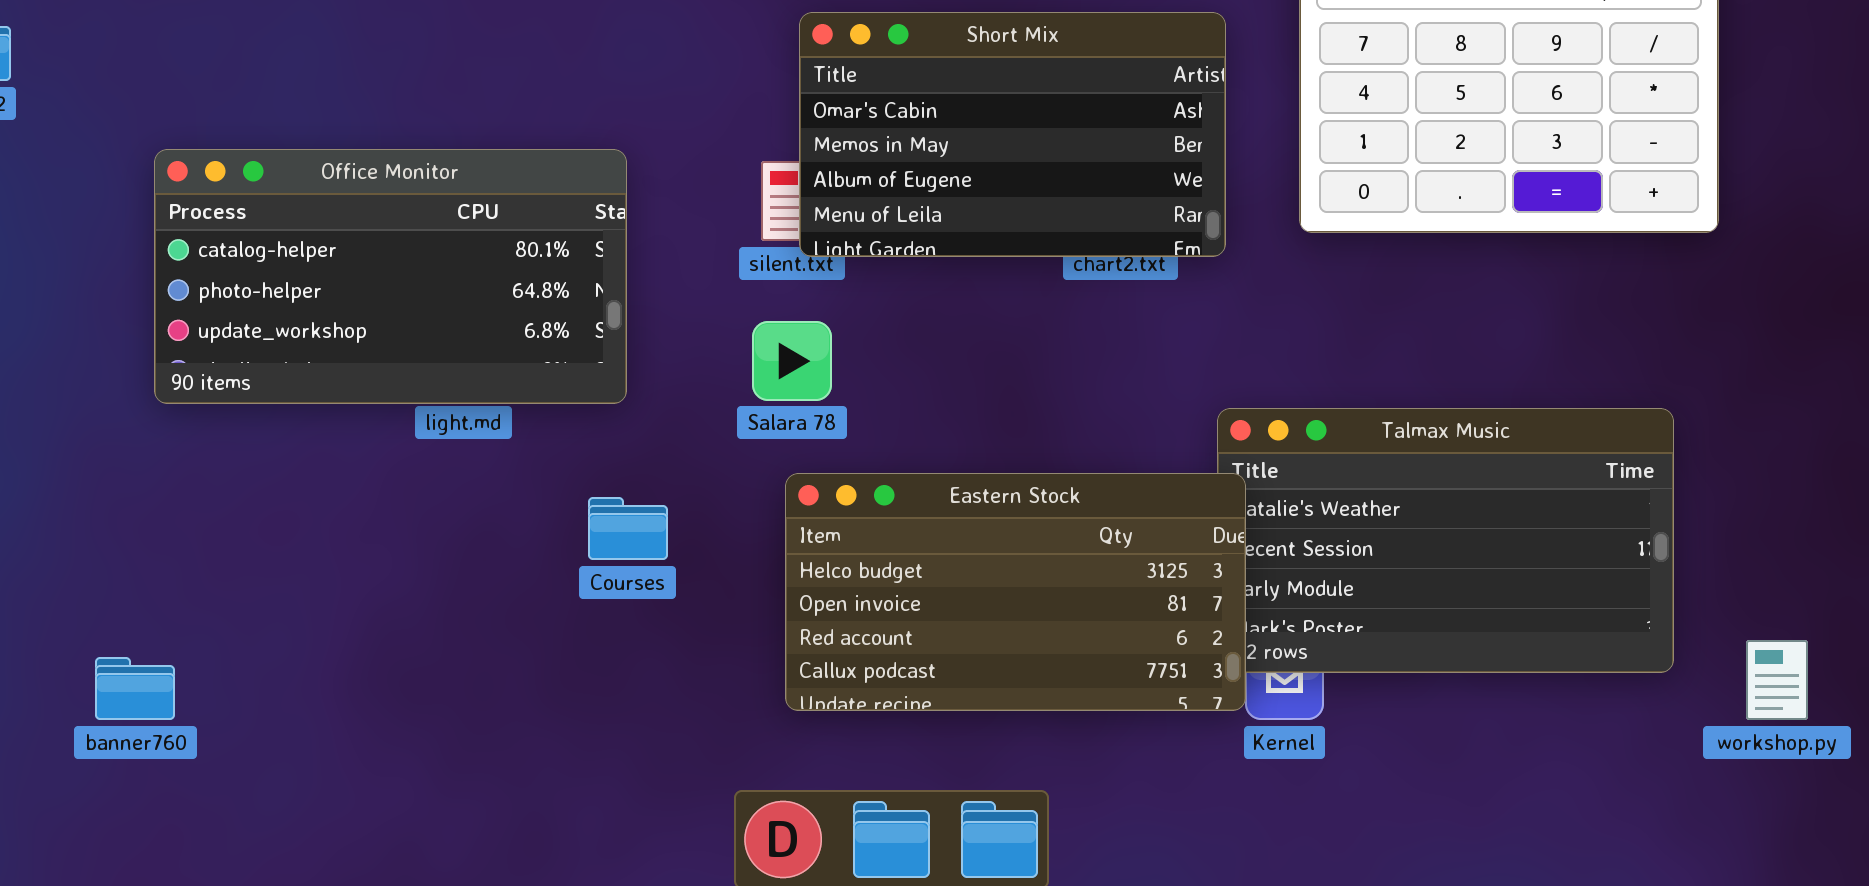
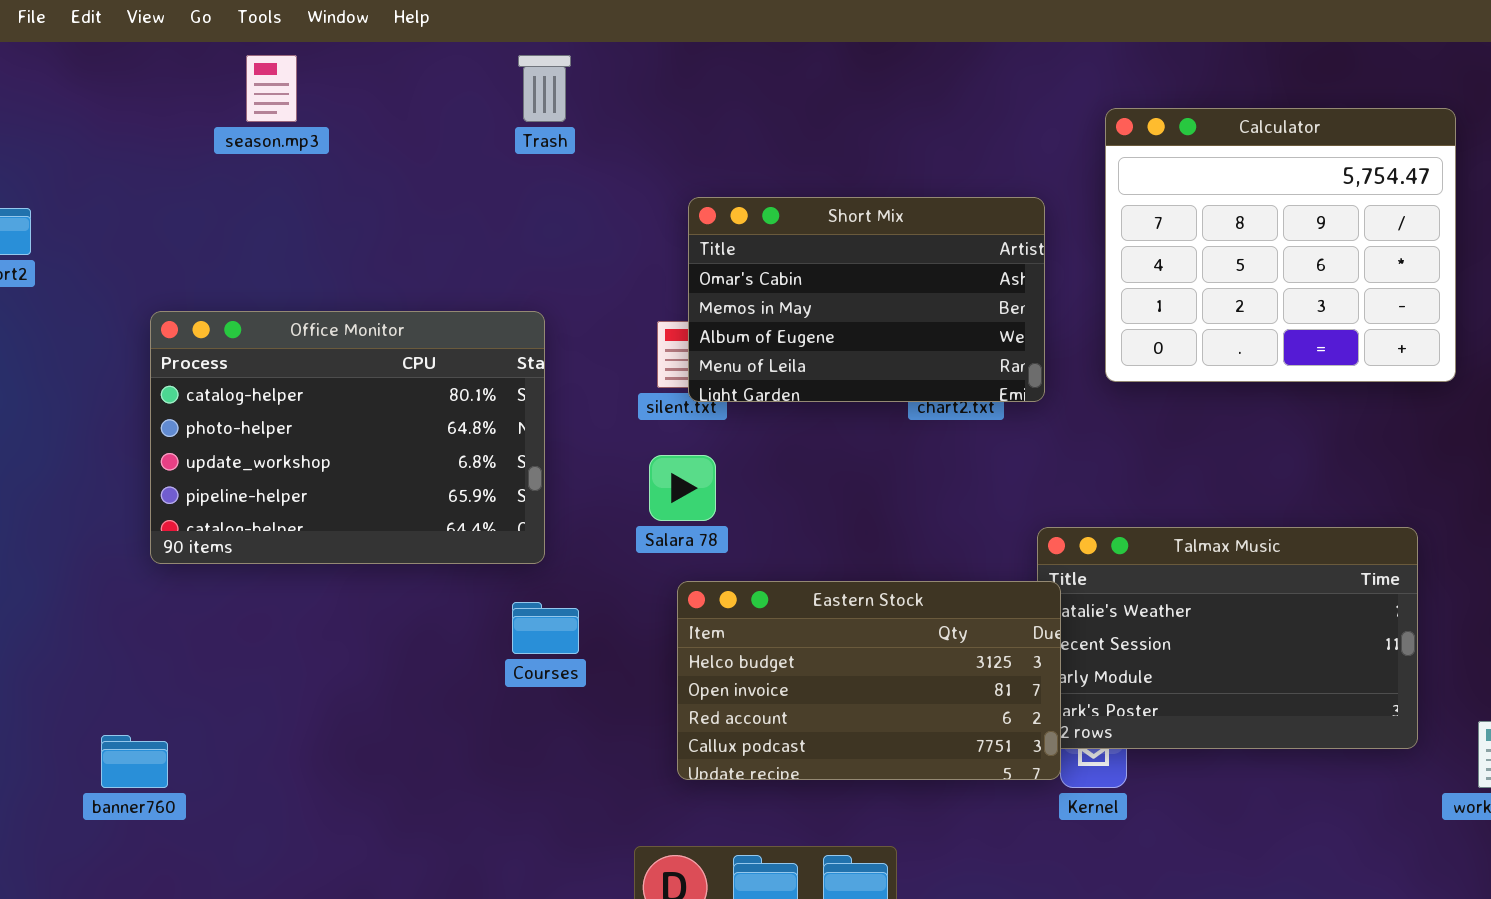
Office Monitor: [154,149,627,404] -> [150,311,545,564], resized

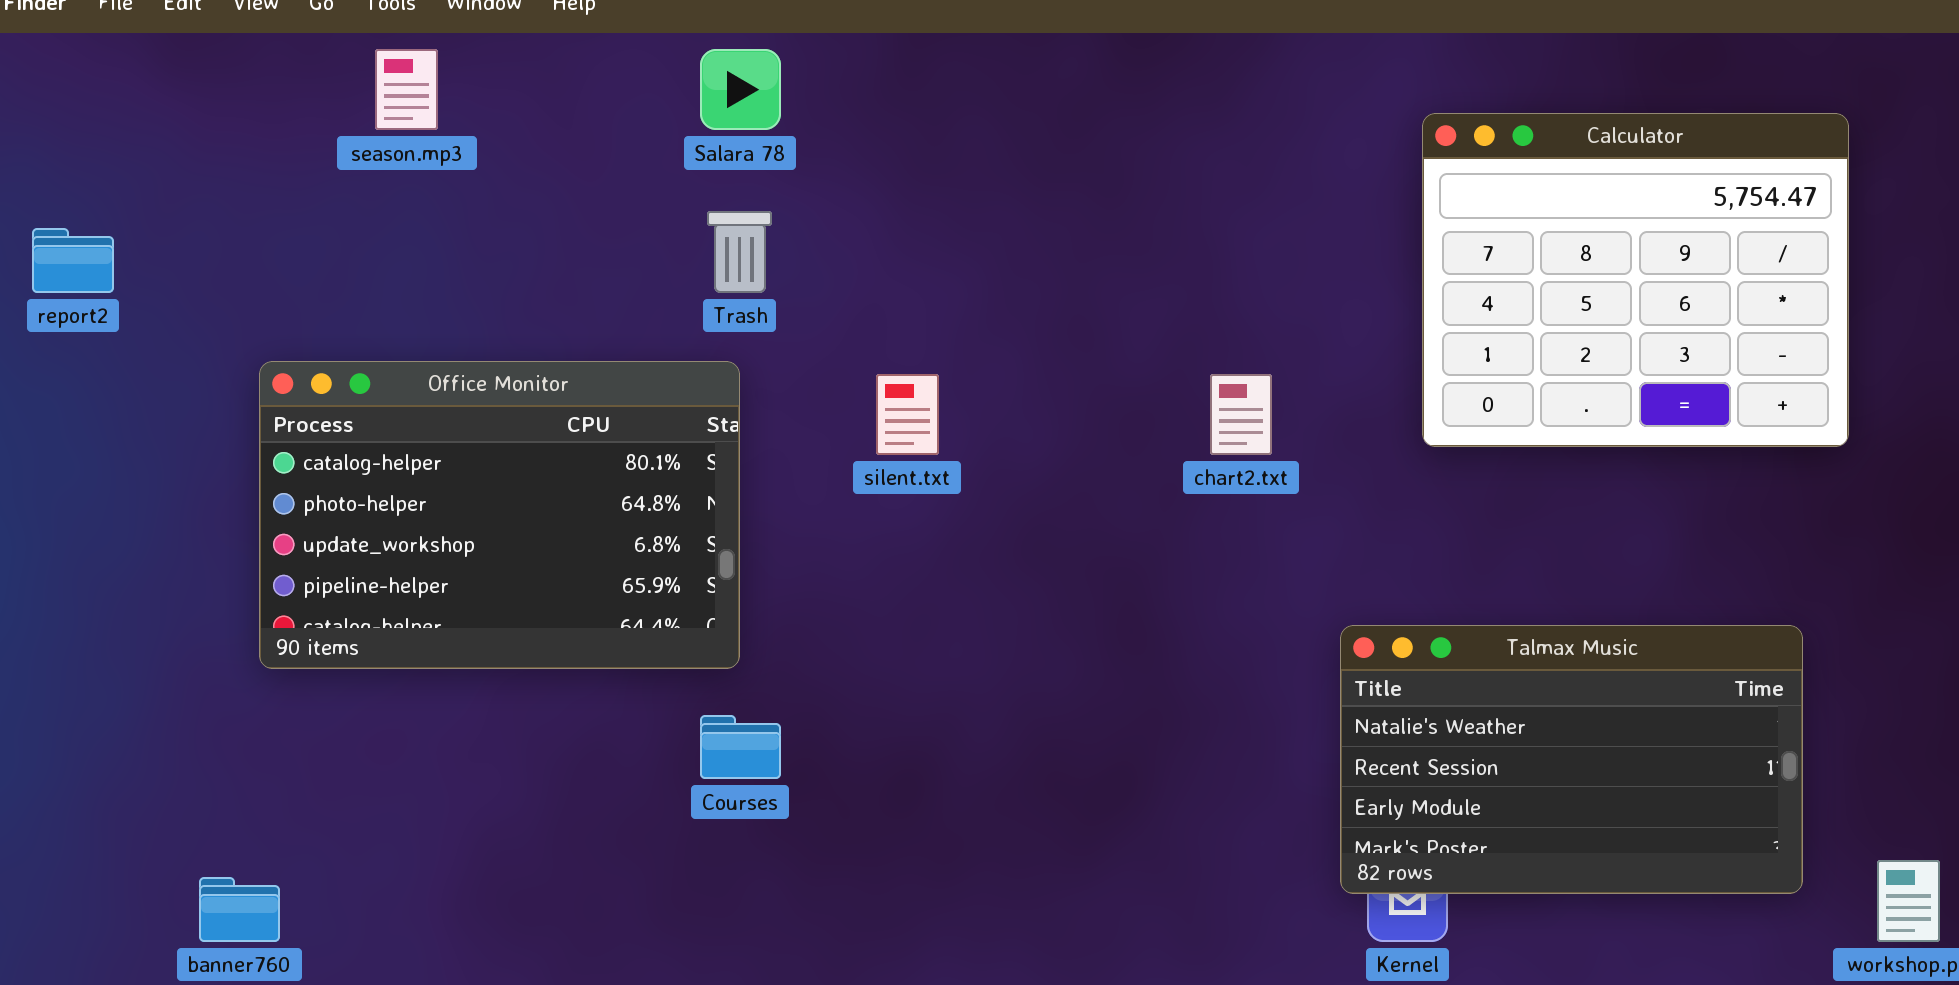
Trash: [518,55,571,122] -> [707,211,772,293], moved
Short Mix: [688,197,1045,402] -> none, closed
Salara 78: [649,455,716,521] -> [700,49,781,130], moved
Eastern Stock: [677,581,1061,780] -> none, closed

